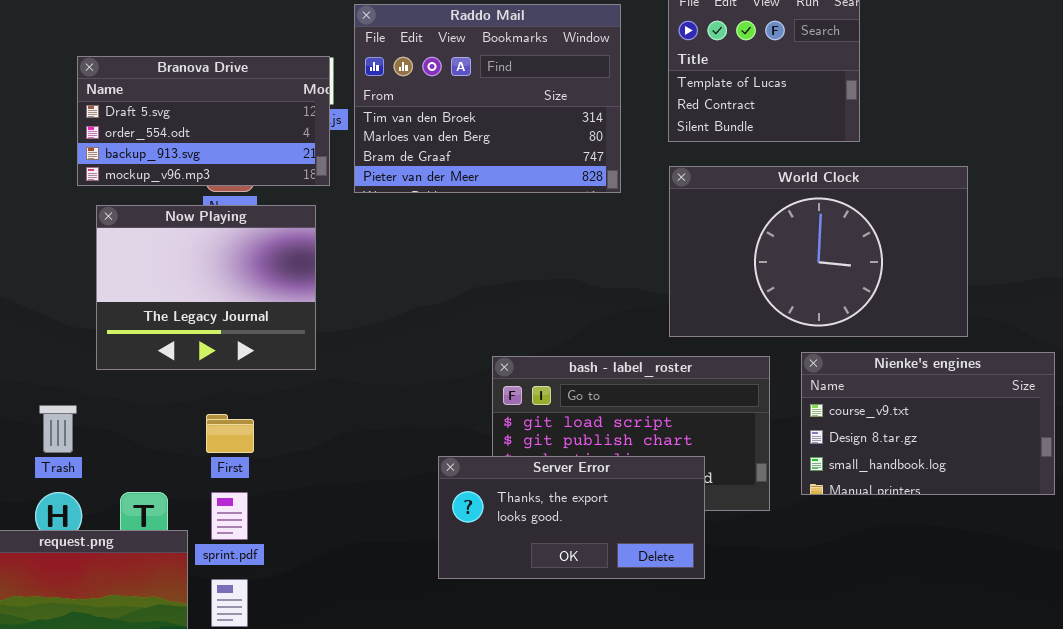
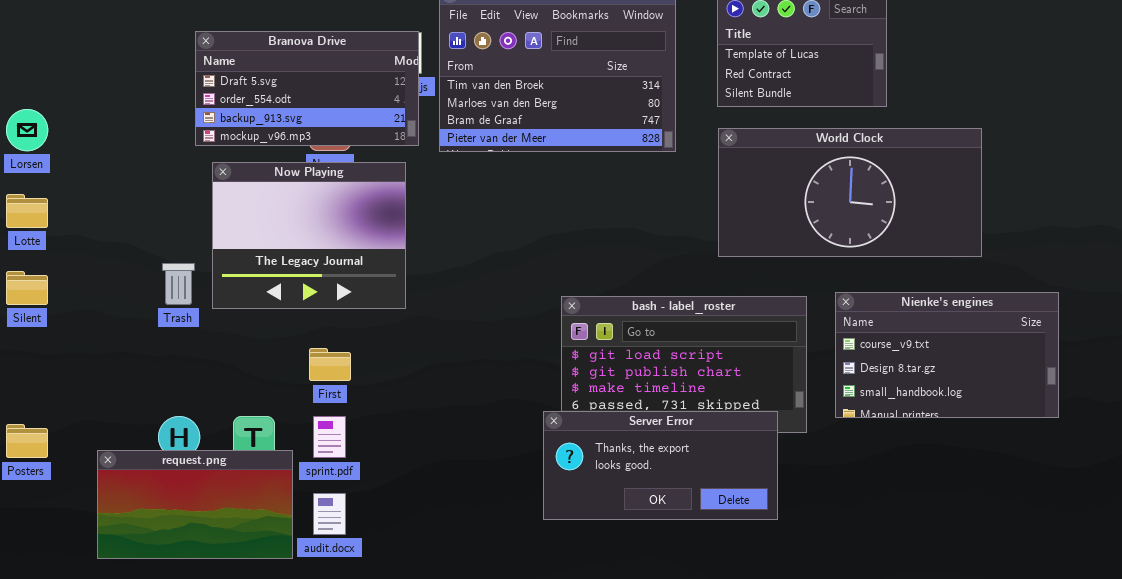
World Clock: [669,166,968,337] -> [718,128,982,257], resized
Trash: [39,405,77,453] -> [162,263,195,305], moved
Server Error: [438,456,705,579] -> [543,411,778,520], moved

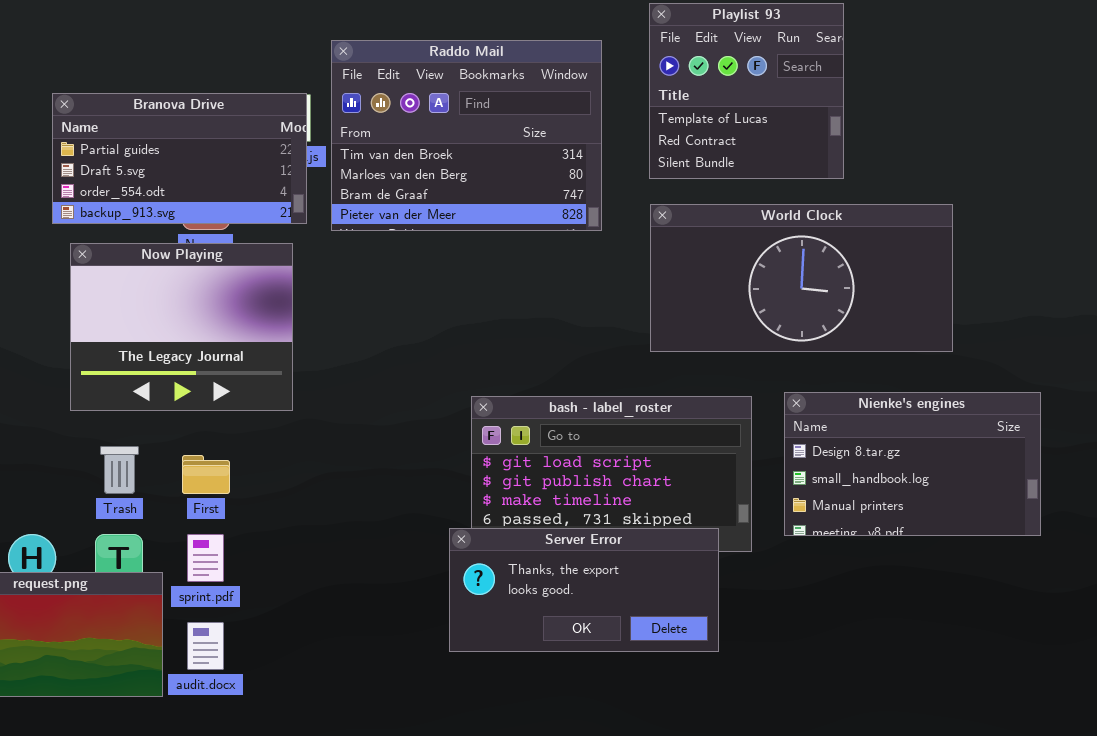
Branova Drive: [195,31,419,146] -> [52,93,307,224], scrolled up 1 row
Trash: [162,263,195,305] -> [100,446,139,494], moved
Nienke's engines: [835,292,1059,418] -> [784,392,1041,536], scrolled down 1 row

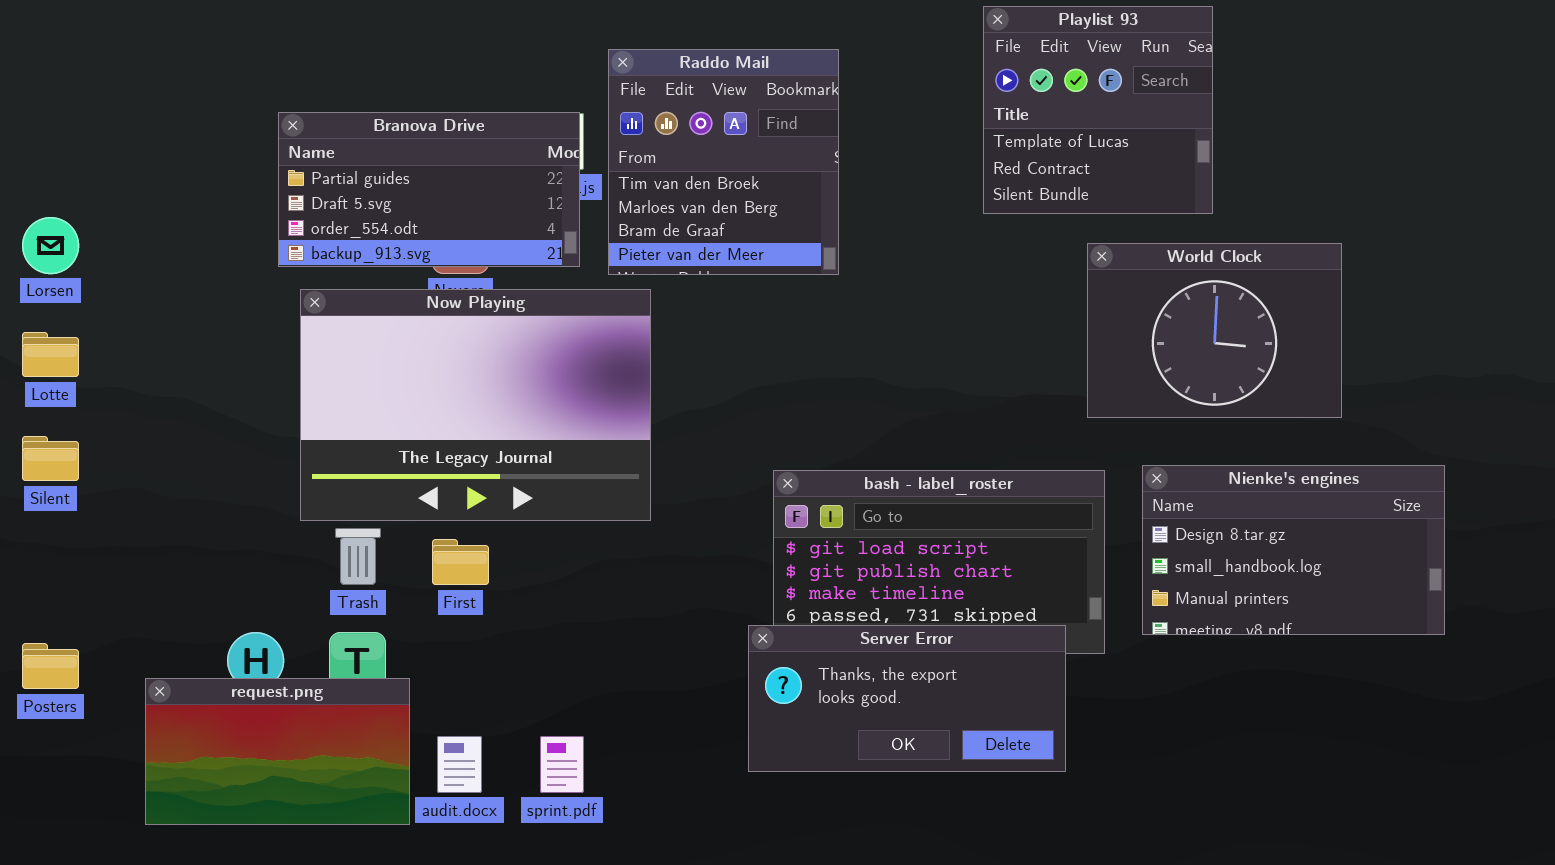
Raddo Mail: [331,40,602,231] -> [608,49,839,275], resized
World Clock: [650,204,953,352] -> [1087,243,1342,418], resized
Now Playing: [70,243,293,411] -> [300,289,651,521], resized
sprint.pdf: [187,534,224,582] -> [540,736,584,793], moved

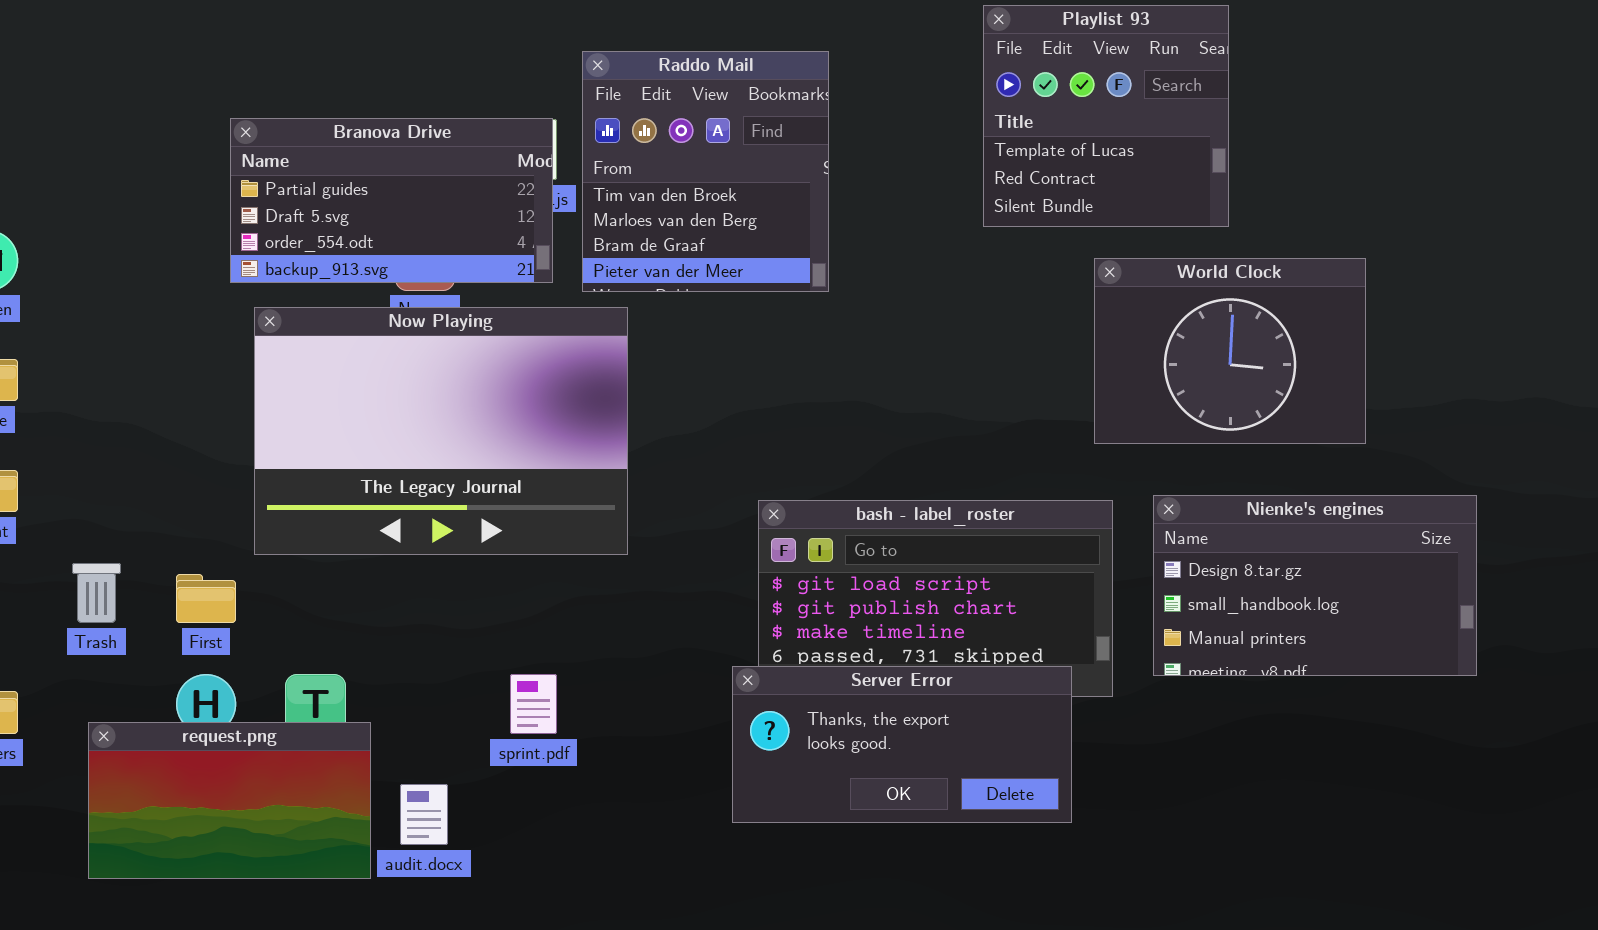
Trash: [335,528,381,585] -> [72,563,121,623], moved
First: [432,539,489,585] -> [176,574,236,623], moved
sprint.pdf: [540,736,584,793] -> [510,674,557,734], moved

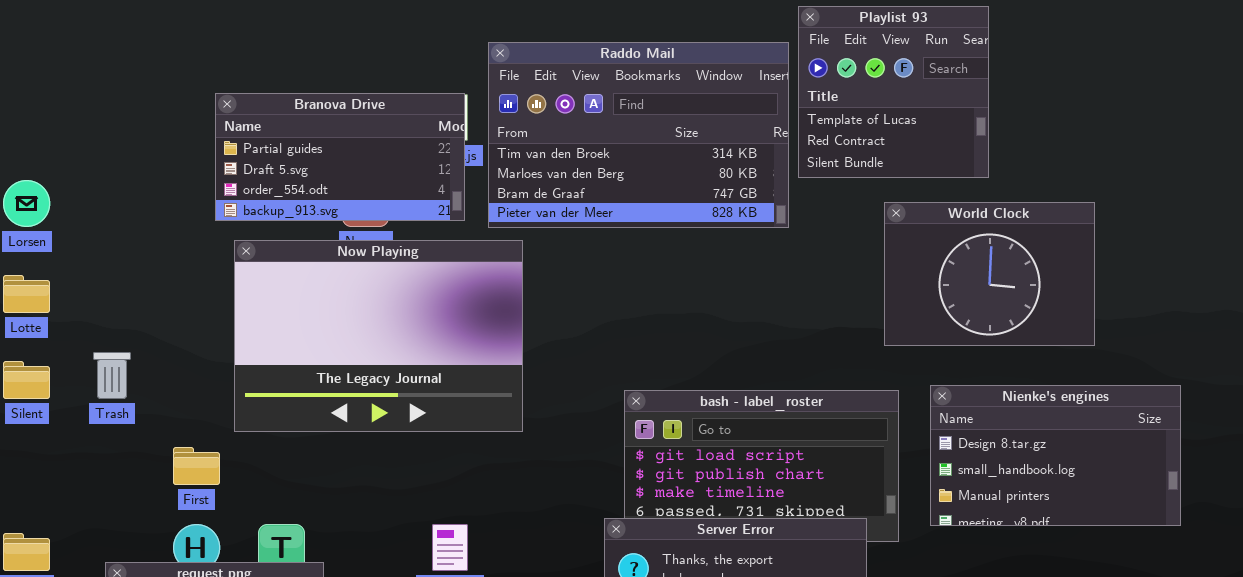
Raddo Mail: [582,51,829,292] -> [488,42,789,228], resized
Trash: [72,563,121,623] -> [93,352,131,399], moved

